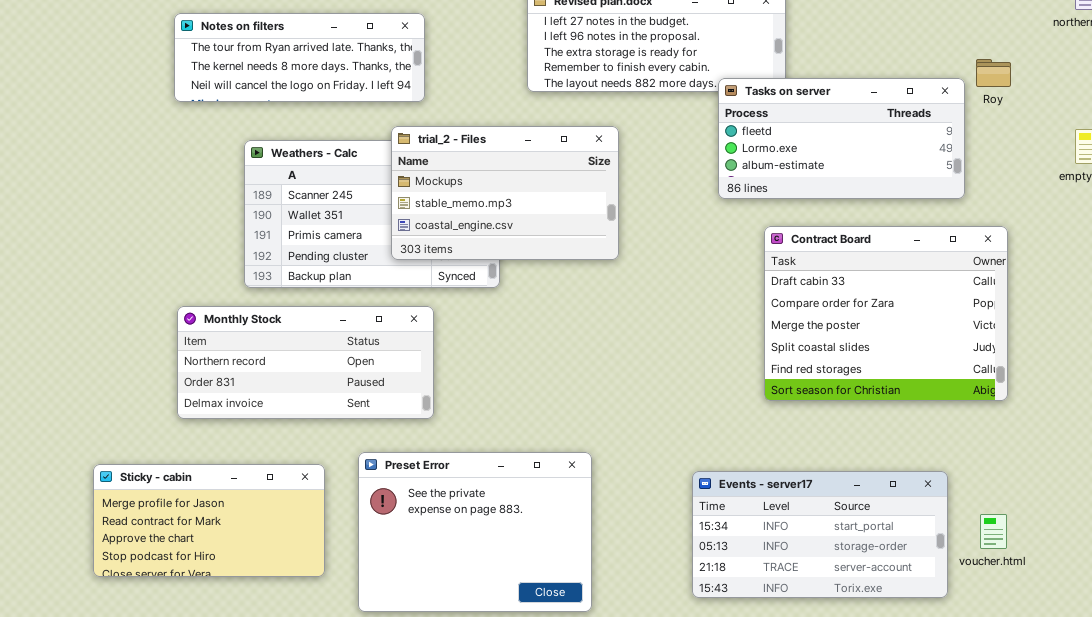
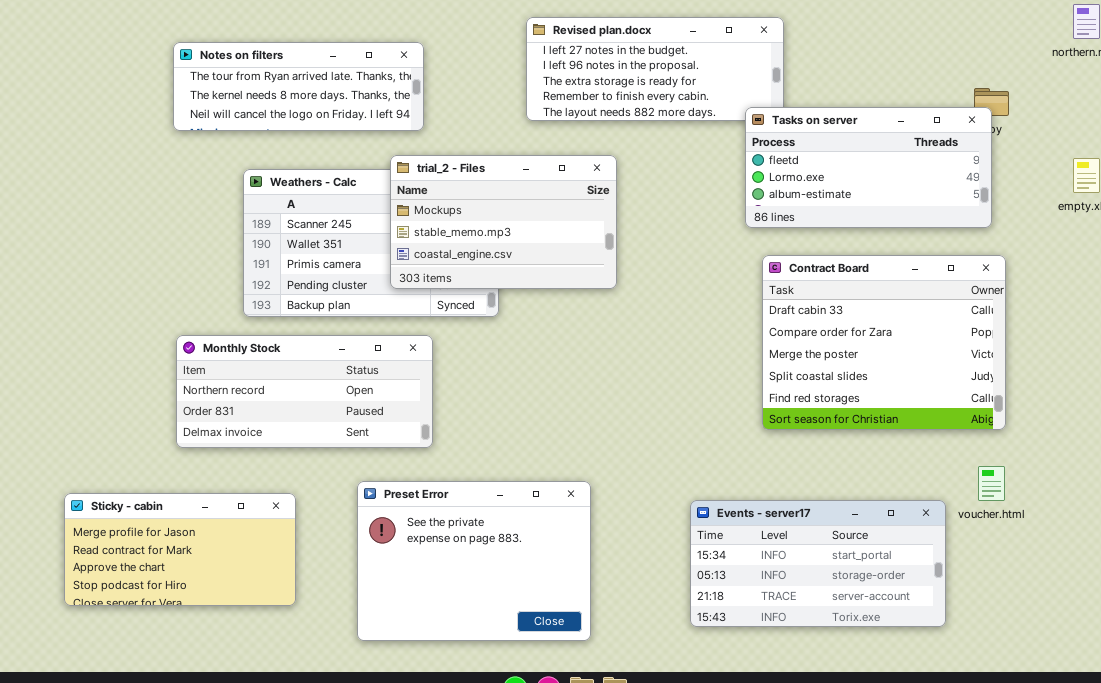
Tasks on server: [718,78,965,199] -> [745,107,992,228], moved
Sticky - cabin: [93,464,325,577] -> [64,493,296,606], moved
voucher.html: [980,514,1007,549] -> [978,466,1005,501], moved

